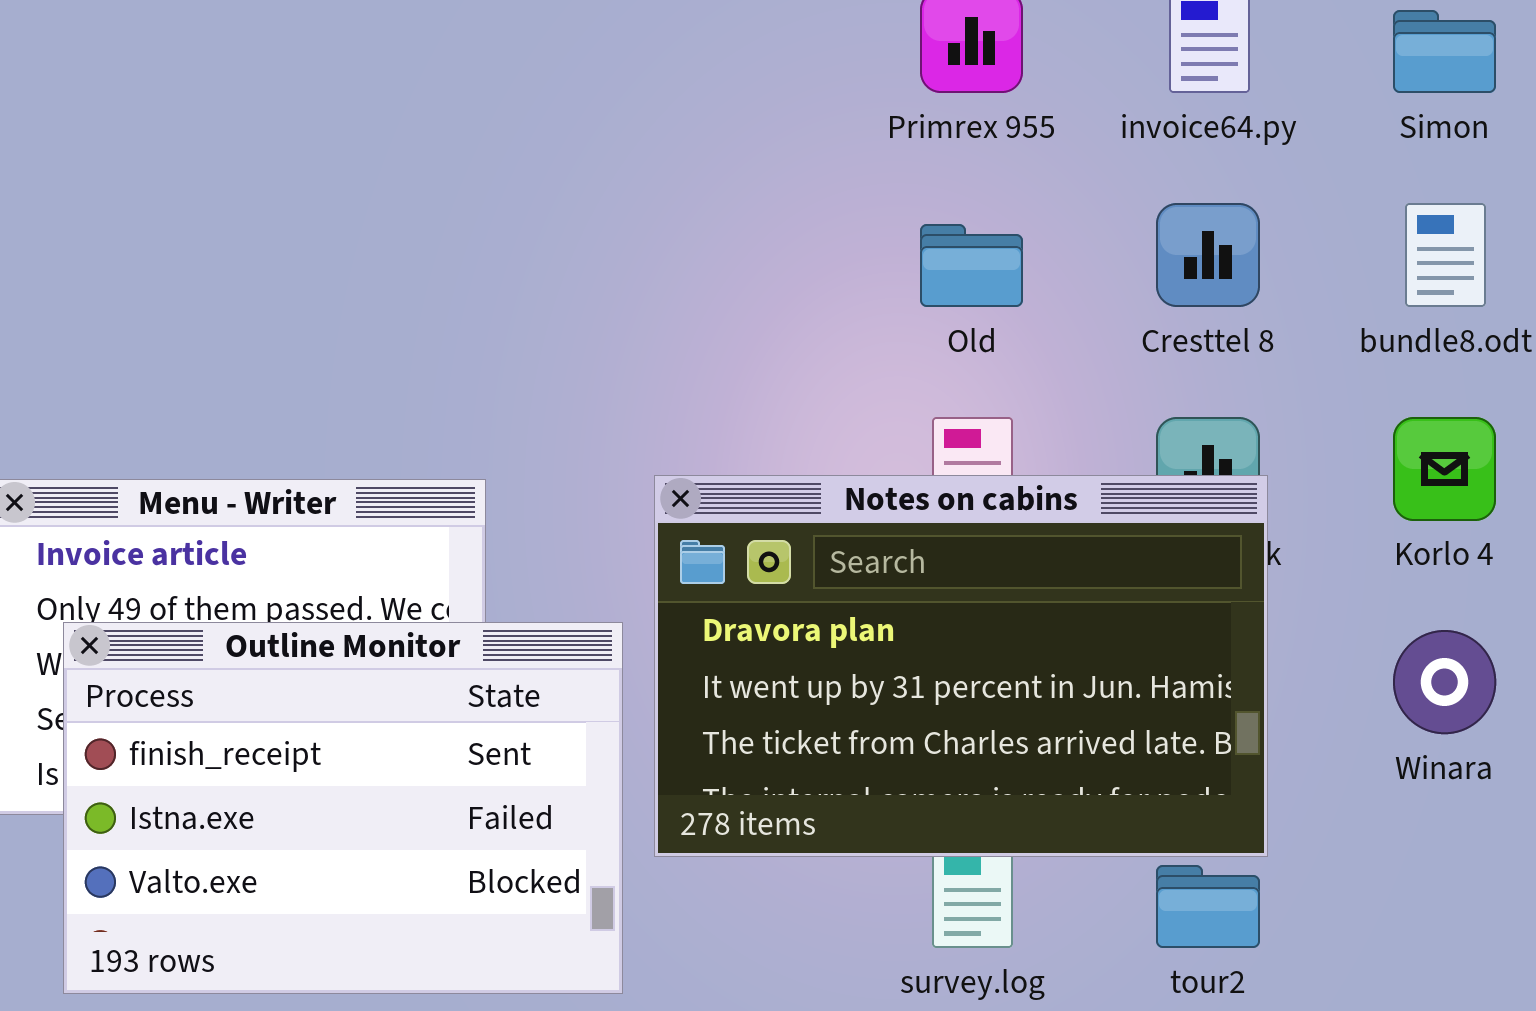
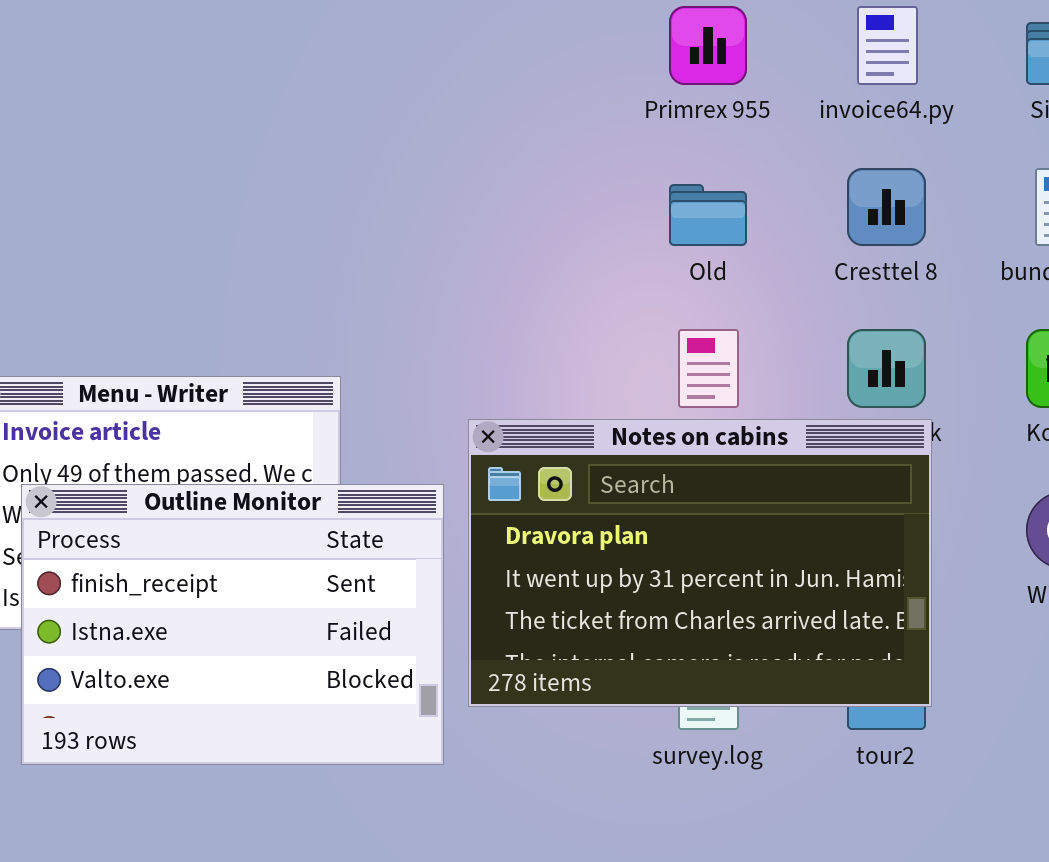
Notes on cabins: [654,475,1268,857] -> [468,419,932,707], moved

